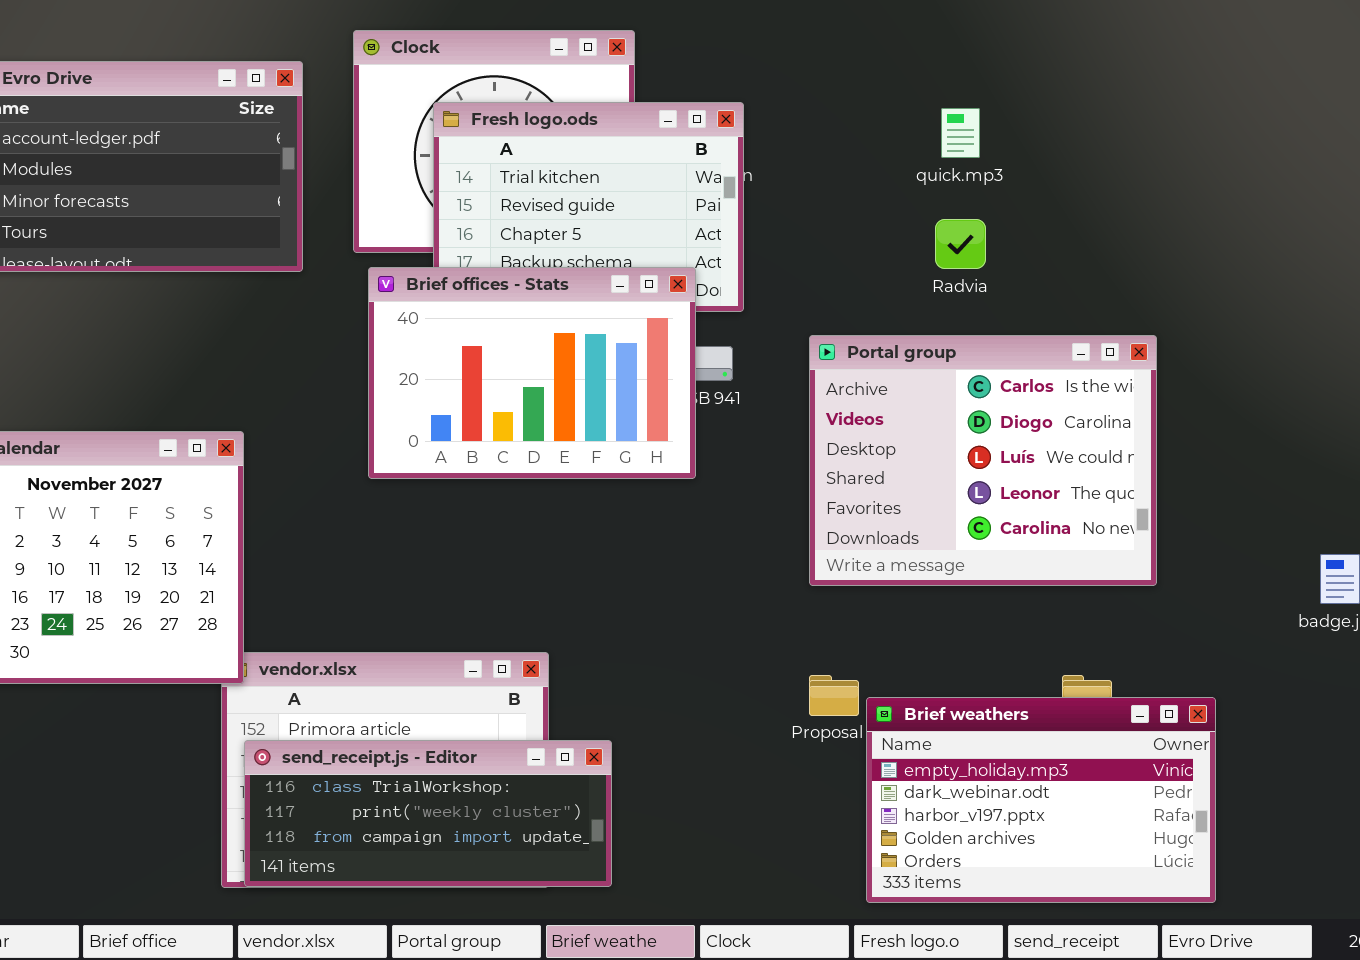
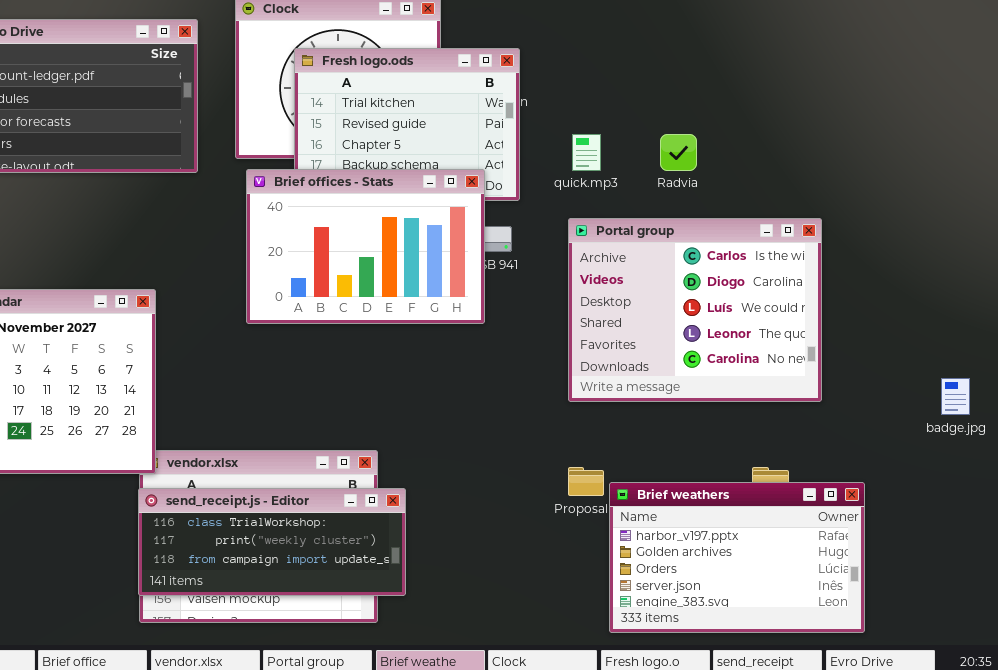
quick.mp3: [941,108,980,158] -> [572,134,601,171], moved
Brief weathers: [866,697,1216,903] -> [609,482,865,633], scrolled down 2 rows
send_receipt.js - Editor: [244,740,612,887] -> [138,488,406,596], moved

